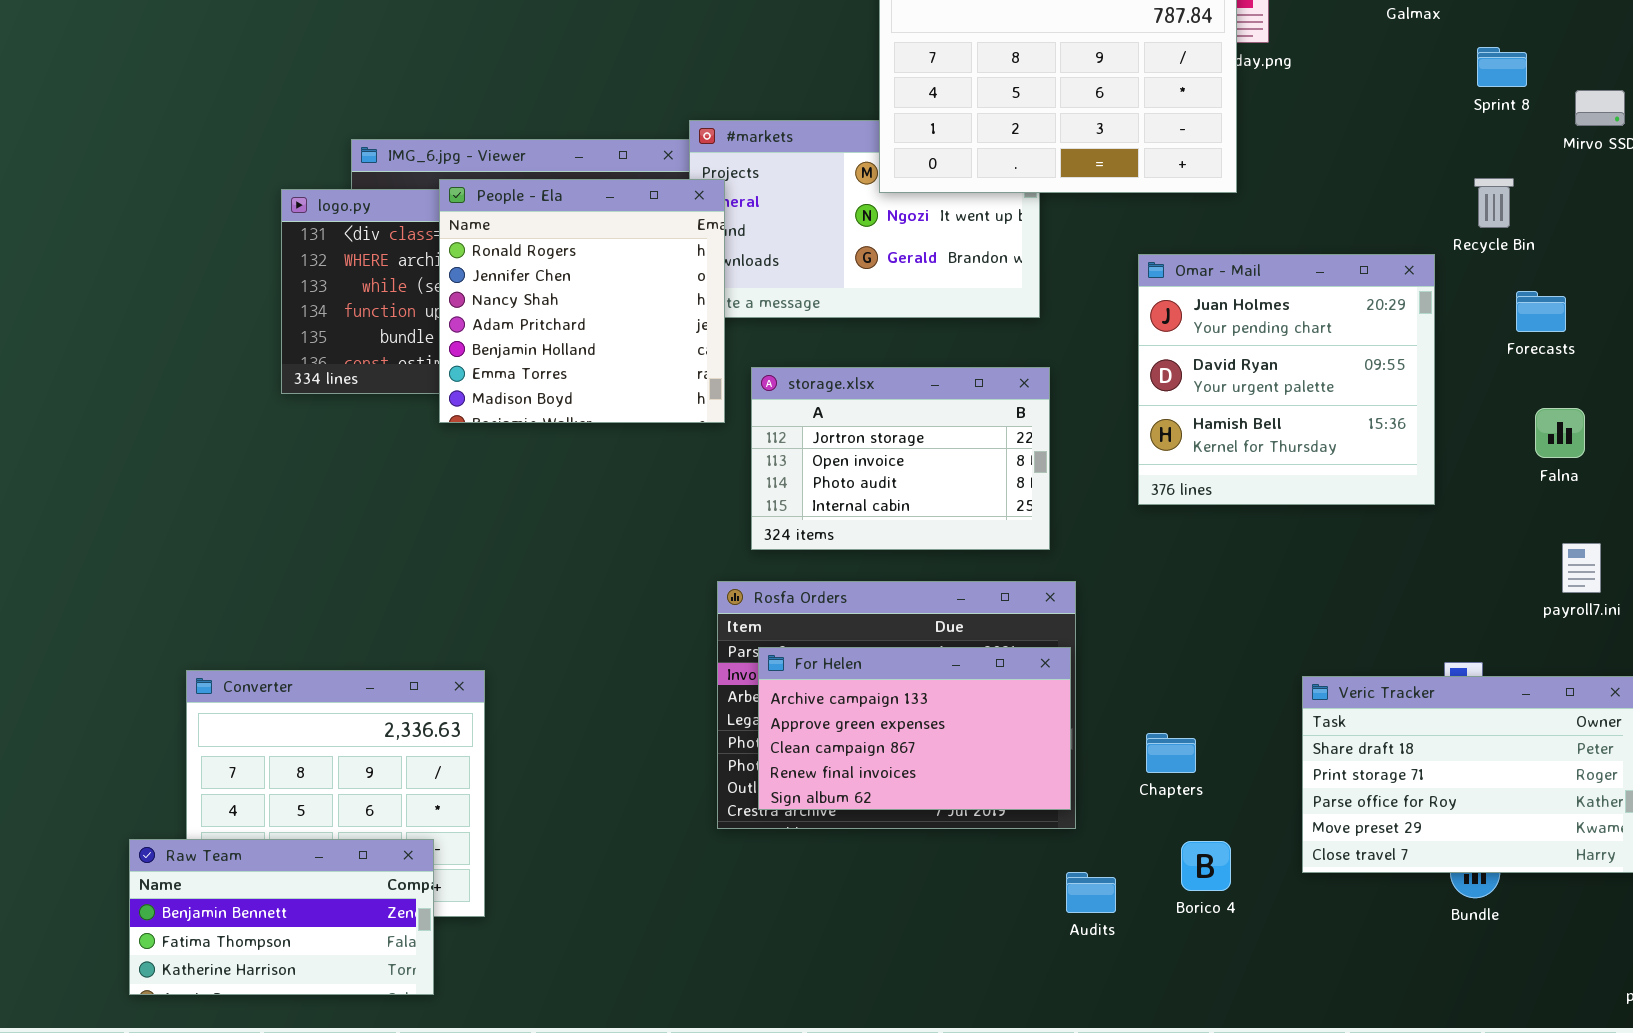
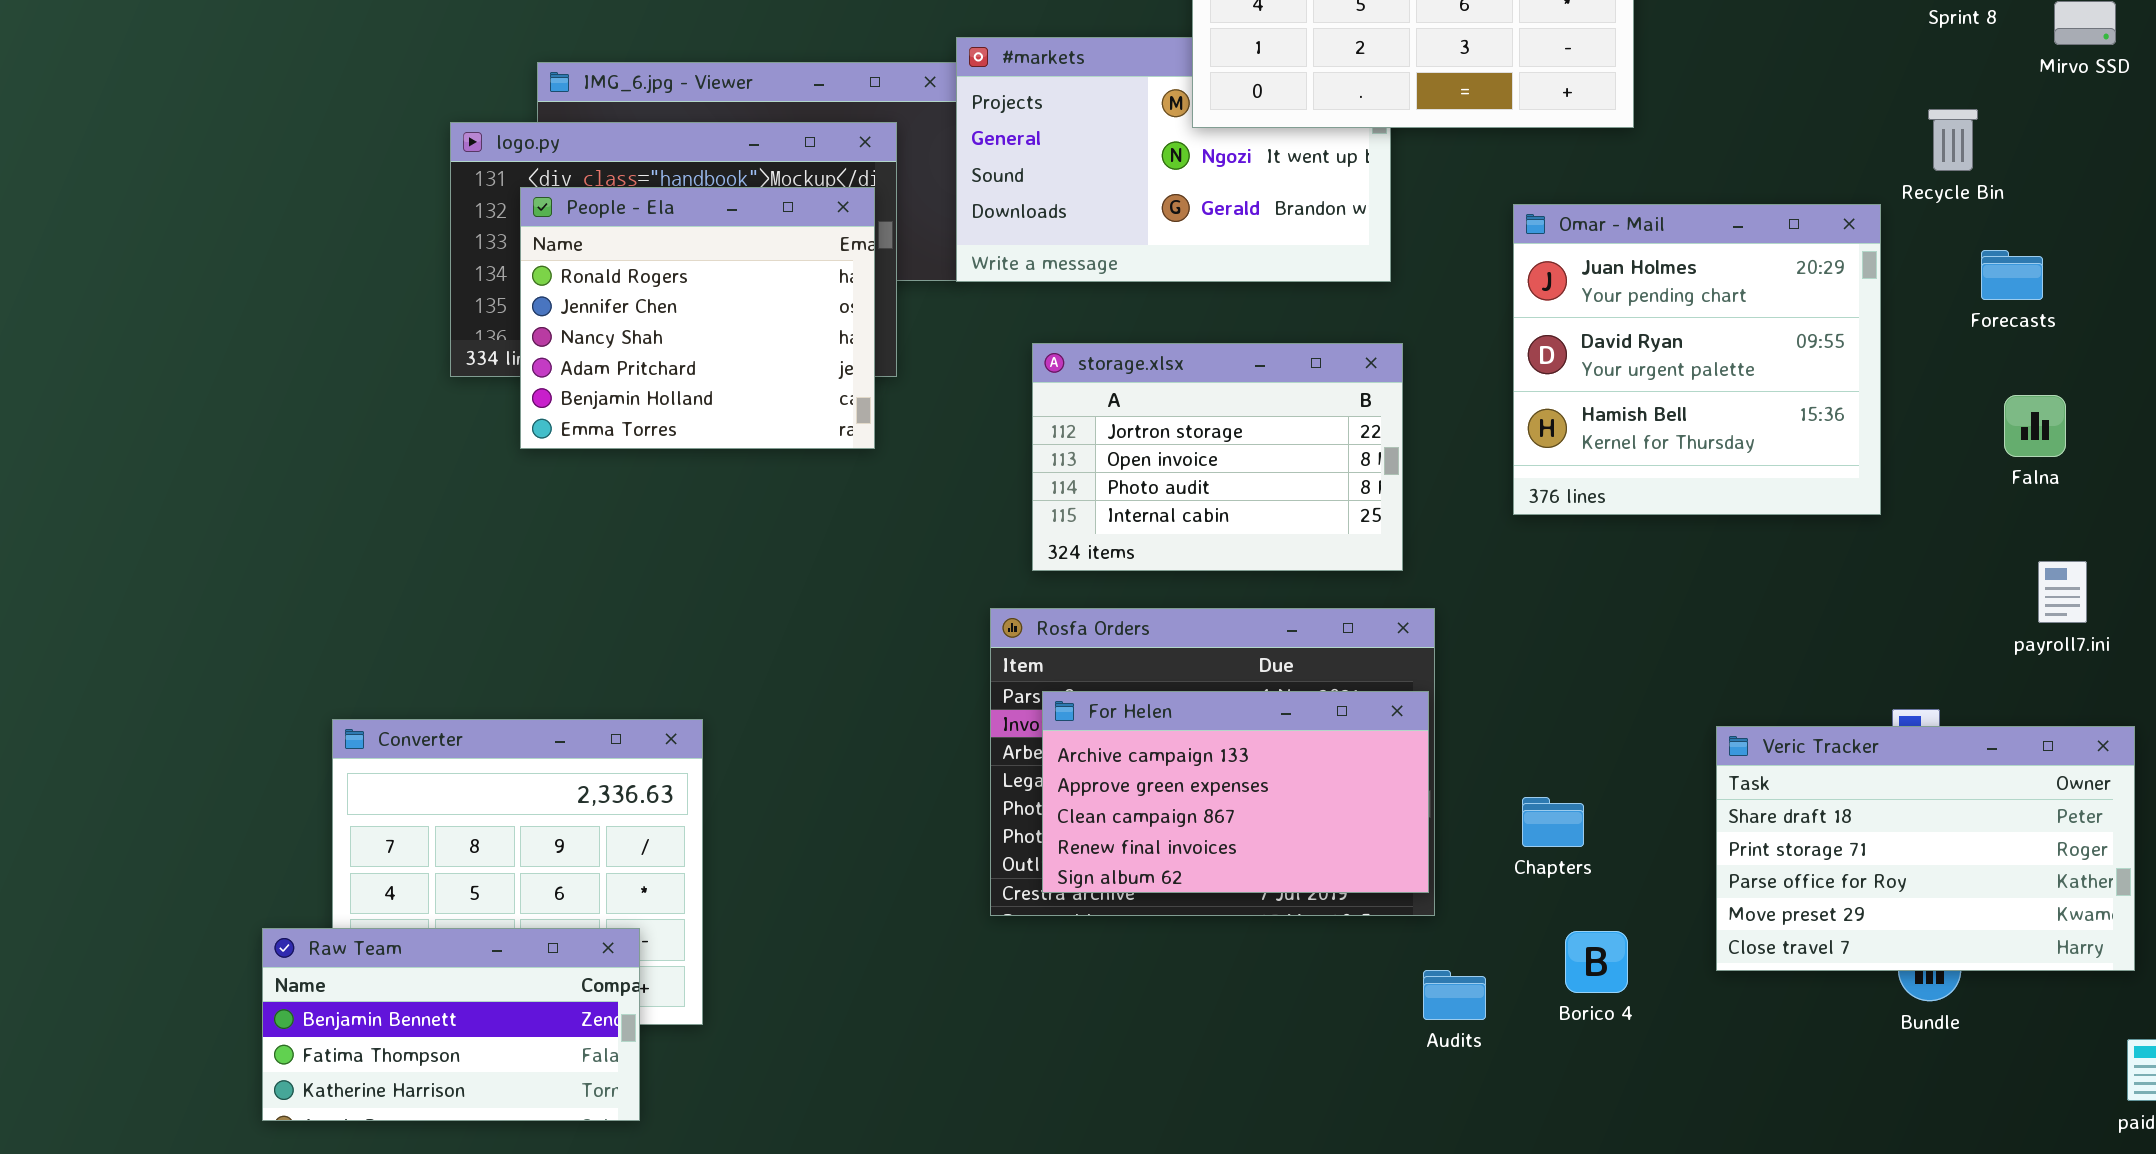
People - Ela: [439,179,725,423] -> [520,187,875,449], moved, resized

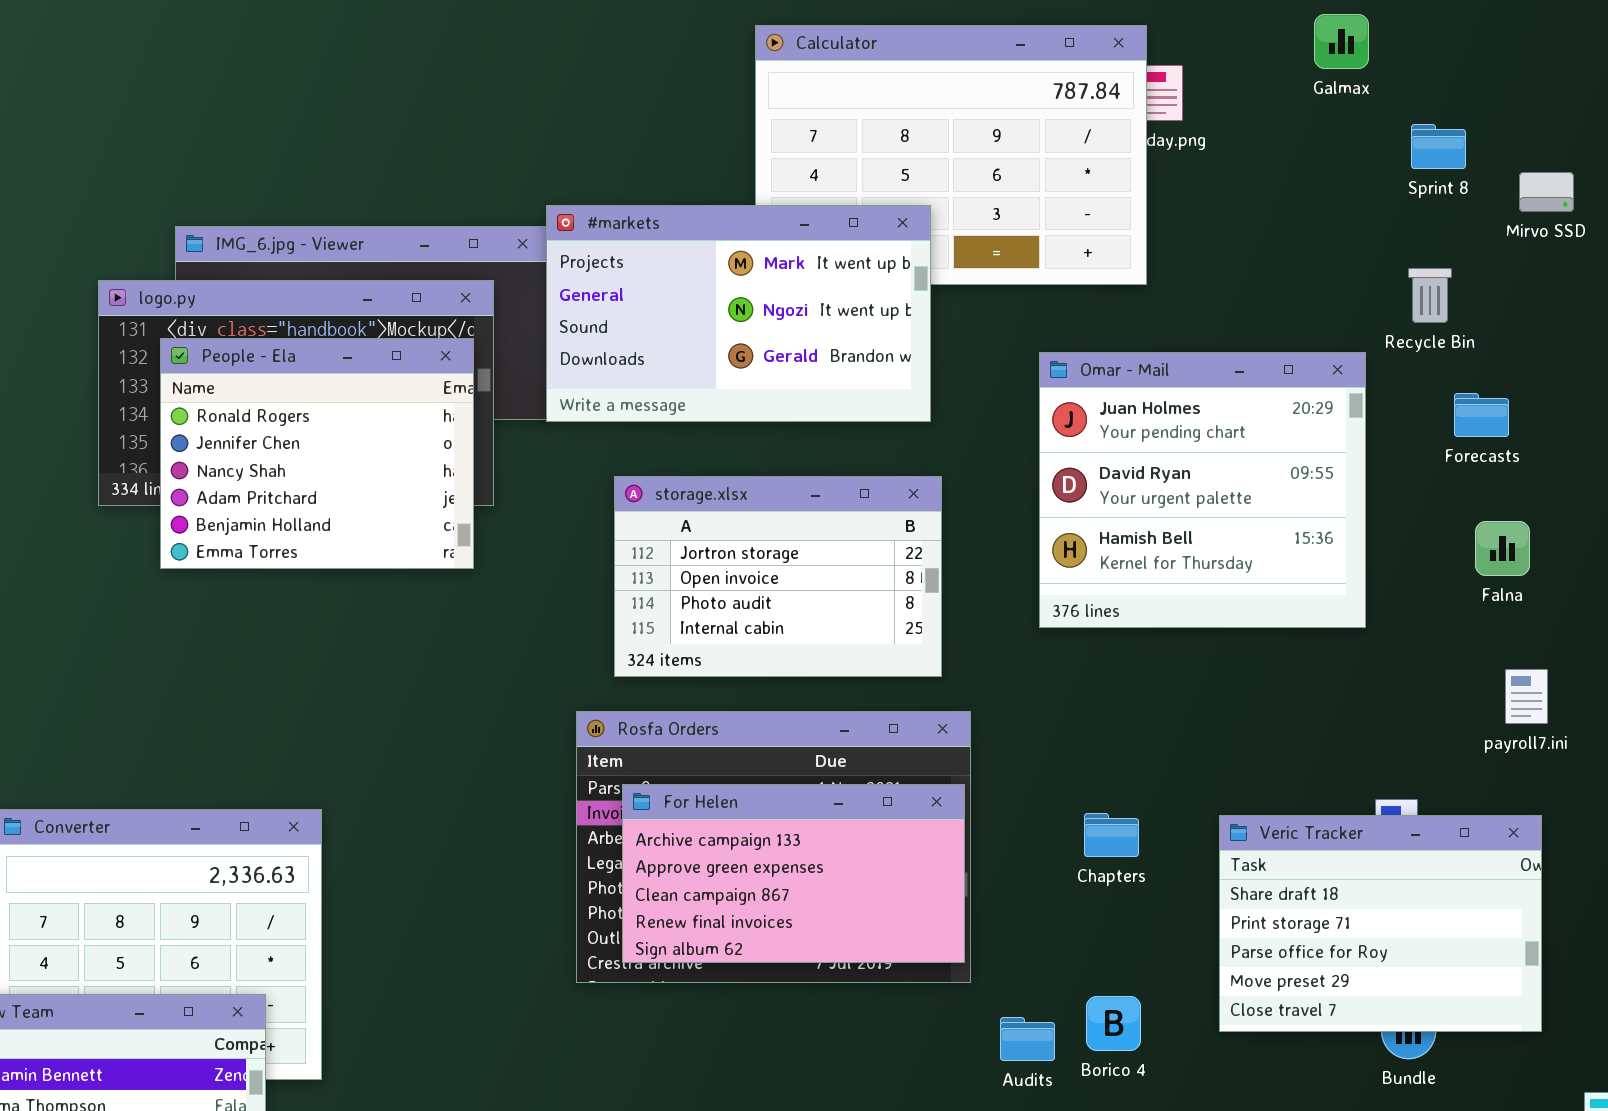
#markets: [956,37,1391,282] -> [546,205,931,422], raised
Veric Tracker: [1716,726,2135,971] -> [1219,815,1542,1032], resized
Chapters: [1522,797,1584,847] -> [1084,813,1139,857], moved
Audits: [1423,970,1486,1020] -> [1000,1017,1055,1061], moved

